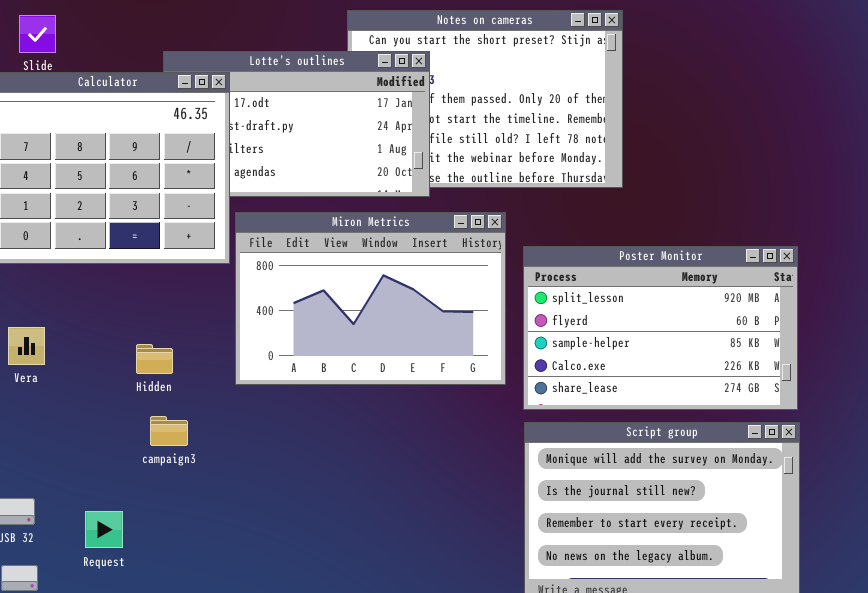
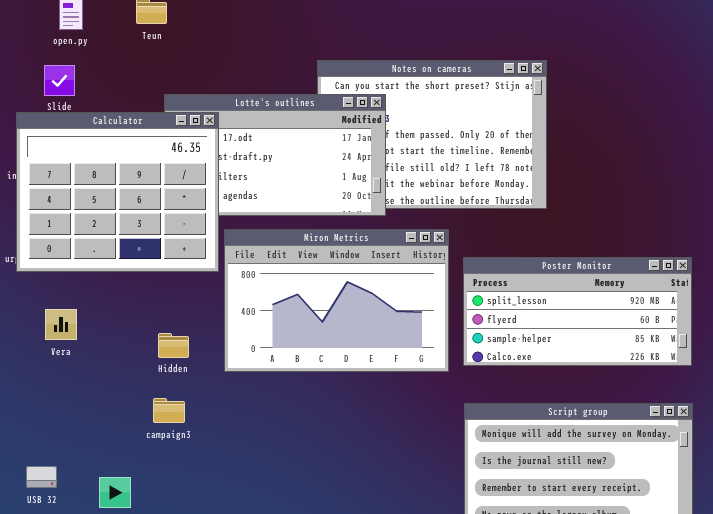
Poster Monitor: [523,246,798,410] -> [463,257,692,366], resized
Vera: [8,327,45,365] -> [45,309,77,340], moved
Hidden: [136,344,173,374] -> [158,333,189,358], moved

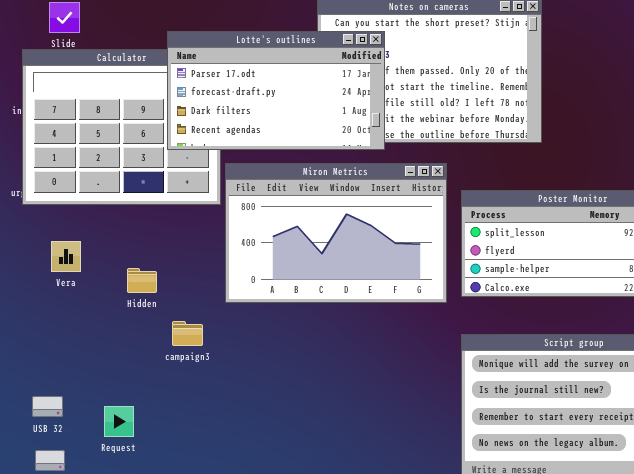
Lotte's outlines: [164,94,386,216] -> [167,31,385,150], raised
Hidden: [158,333,189,358] -> [127,268,157,293], moved
campaign3: [153,398,185,423] -> [172,321,203,346], moved

